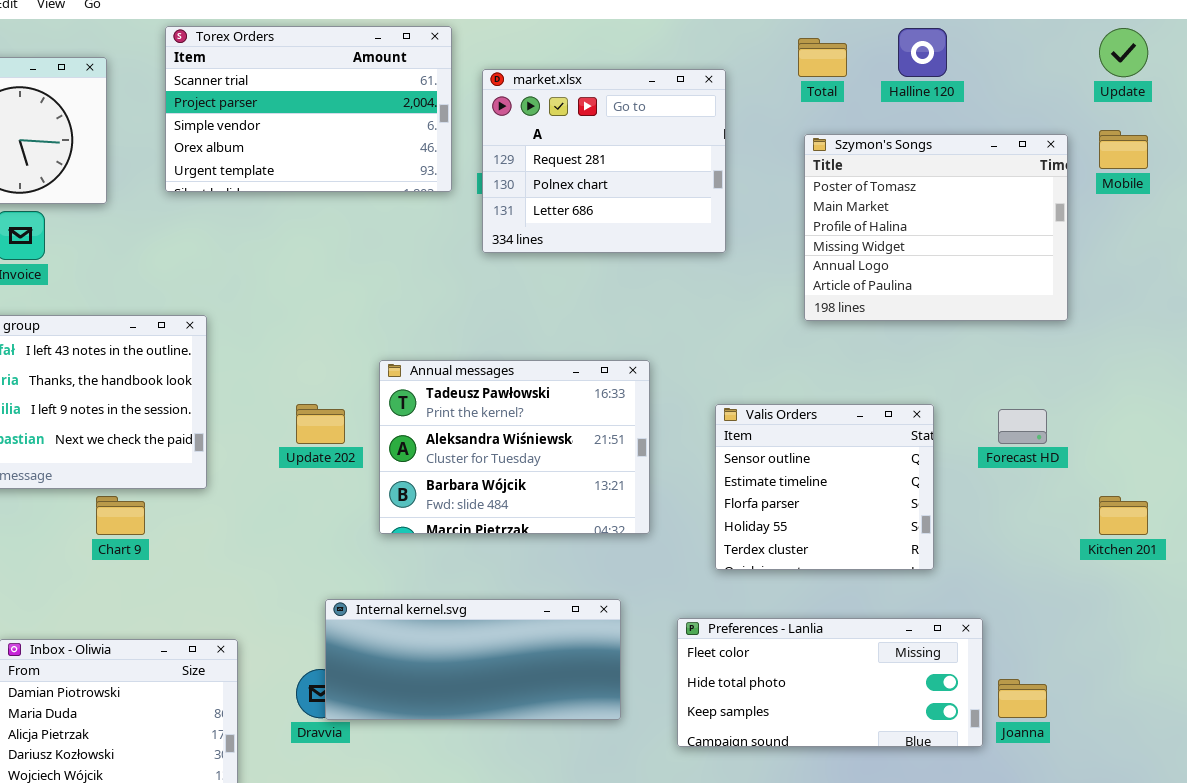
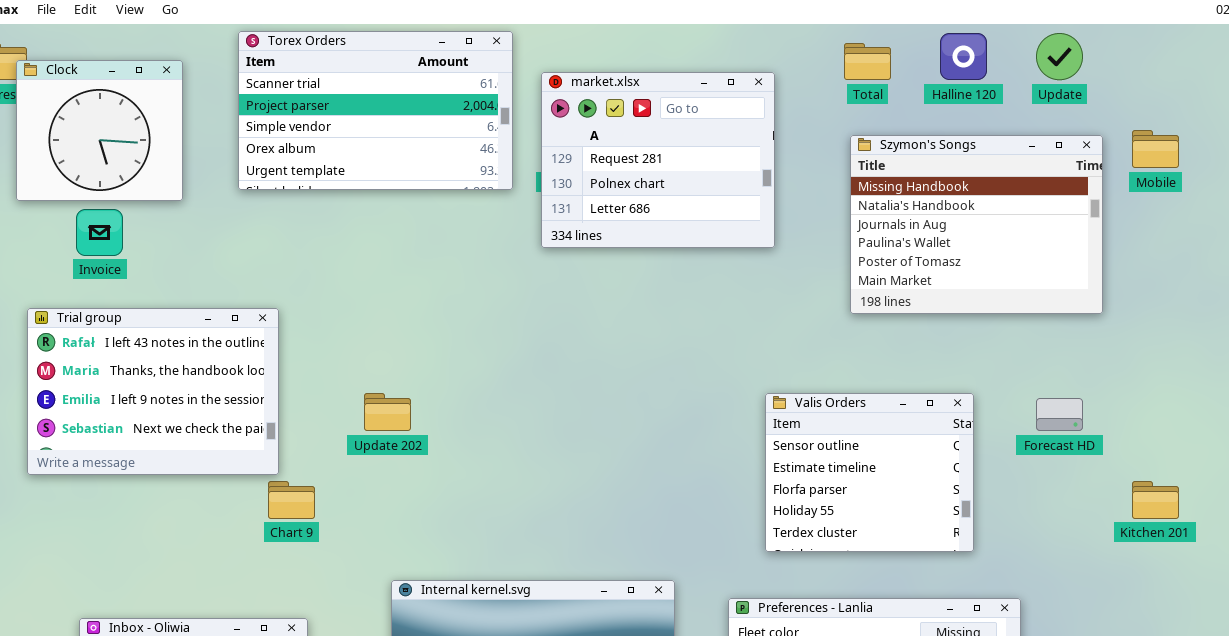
Update: [1099,28,1148,77] -> [1036,33,1083,80], moved
Szymon's Songs: [804,134,1068,321] -> [850,135,1103,314], scrolled up 4 rows
Annual messages: [379,360,650,534] -> none, closed
Chart 9: [96,496,145,535] -> [268,481,315,519], moved

